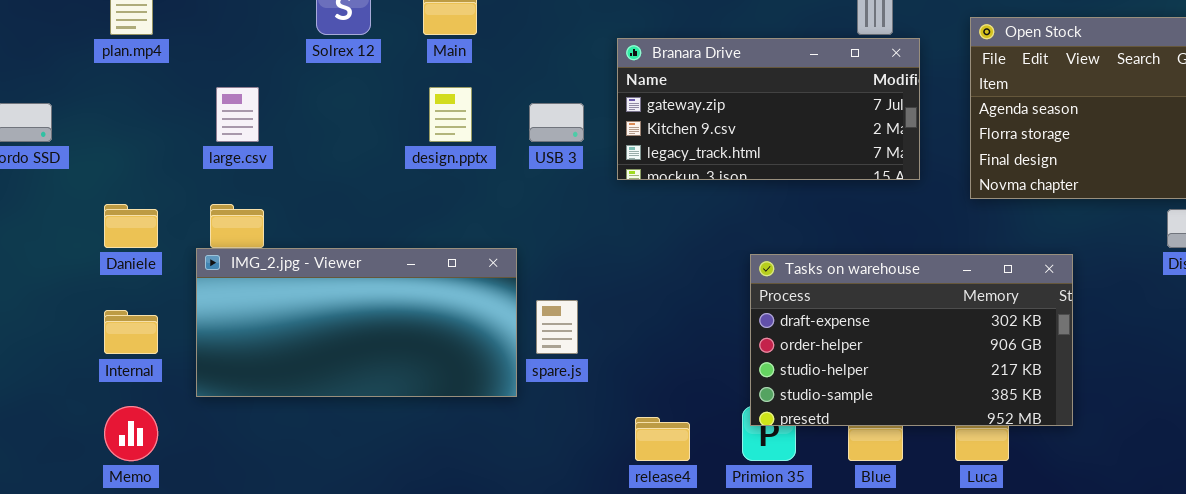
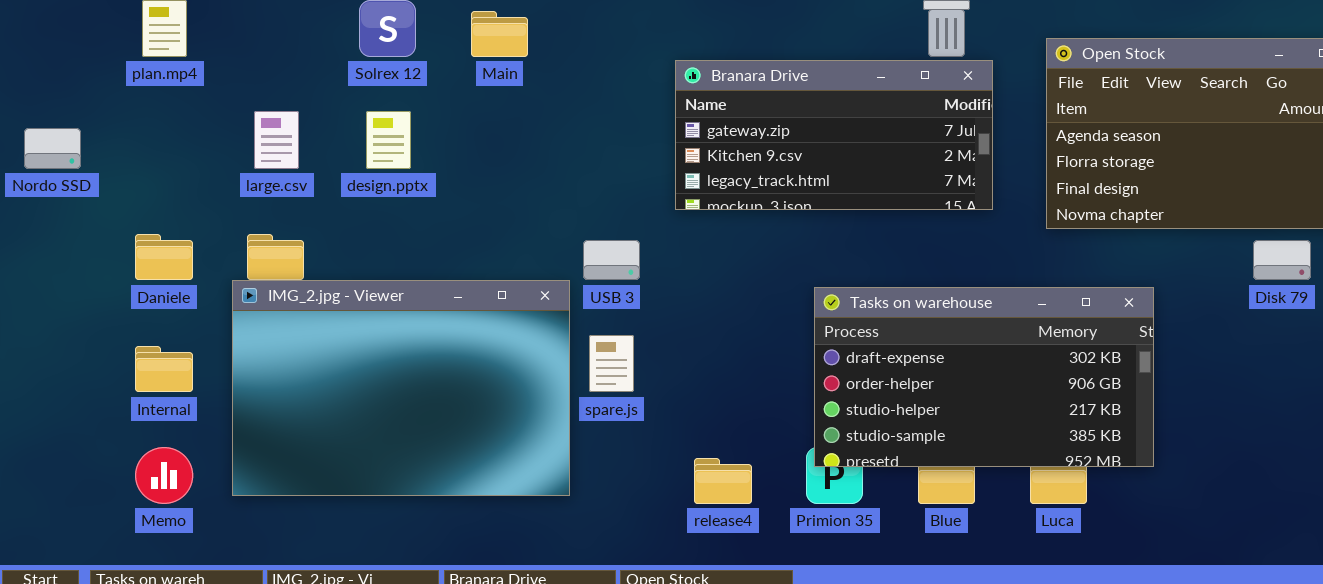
design.pptx: [429,87,472,142] -> [366,111,411,169], moved
USB 3: [529,103,584,142] -> [583,240,640,280], moved
IMG_2.jpg - Viewer: [196,248,517,397] -> [232,280,570,496], resized

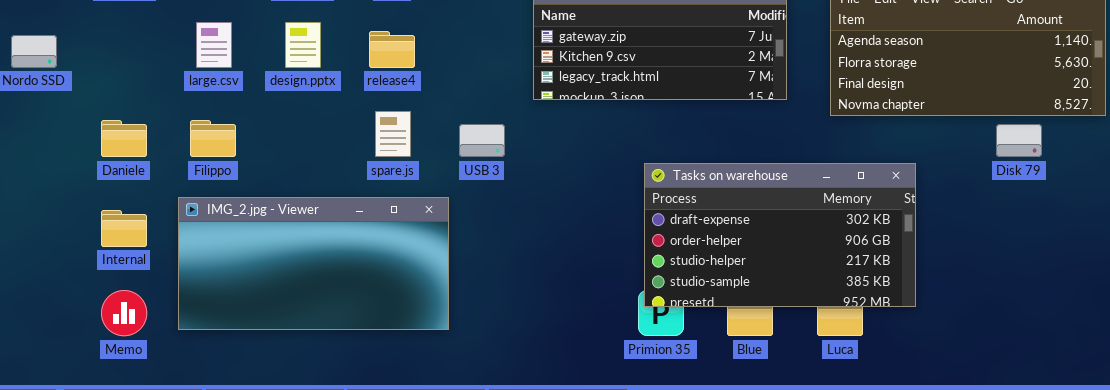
IMG_2.jpg - Viewer: [232,280,570,496] -> [178,197,449,330], resized
spare.js: [589,335,634,392] -> [375,111,411,157], moved
release4: [694,458,752,504] -> [369,31,415,68], moved

